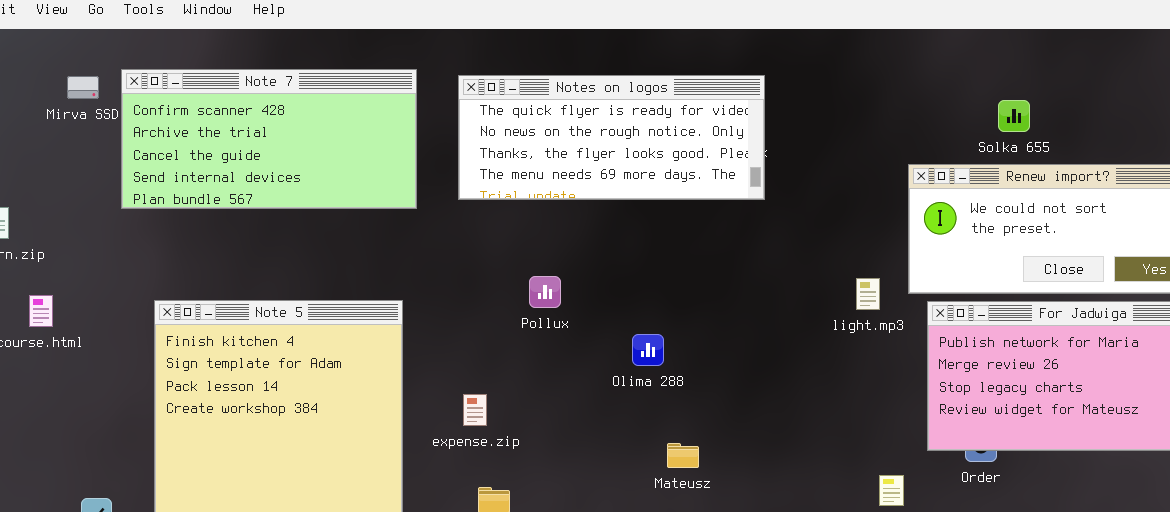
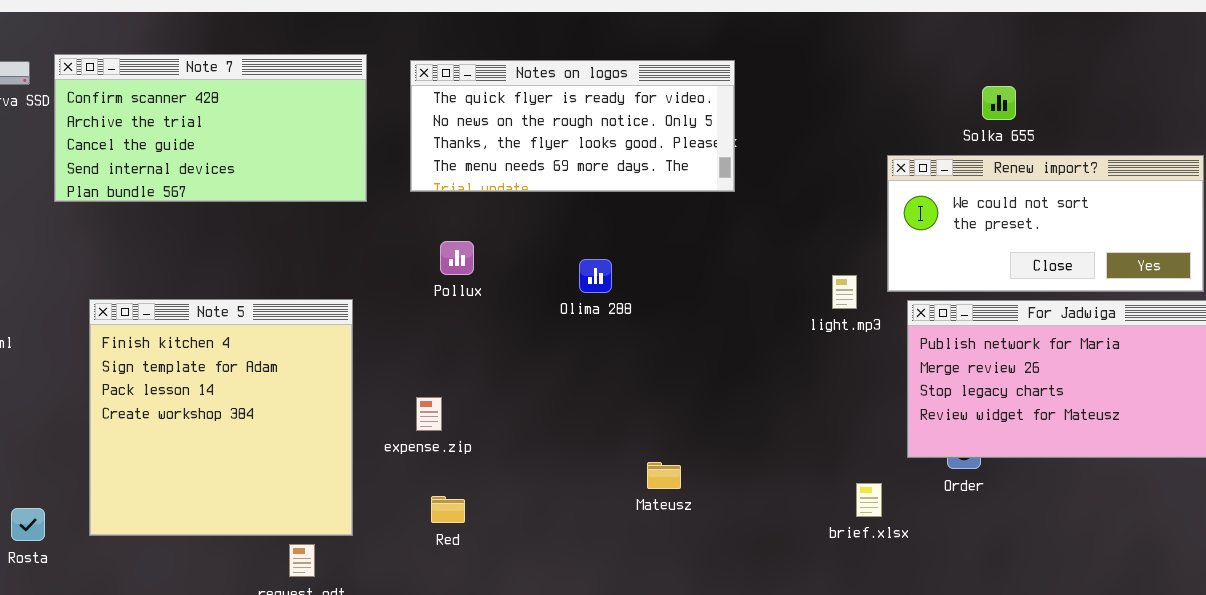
Pollux: [529,276,561,308] -> [440,241,474,275], moved
Olima 288: [632,334,664,366] -> [579,259,612,293], moved
Mateusz: [667,443,699,468] -> [647,462,681,489], moved

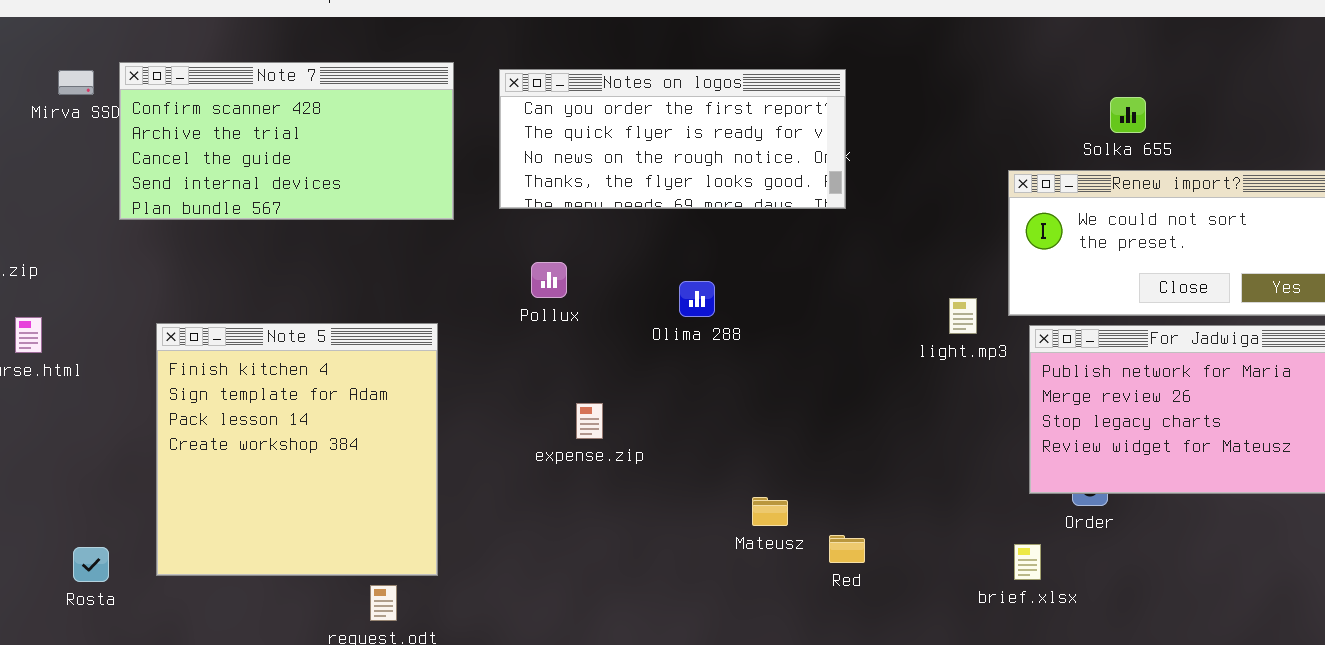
Notes on logos: [410,60,735,192] -> [499,69,846,209], scrolled up 1 row
expense.zip: [416,397,442,431] -> [576,403,603,439], moved
brief.xlsx: [856,483,882,517] -> [1014,544,1041,580], moved
Red: [431,496,465,523] -> [829,535,865,563], moved

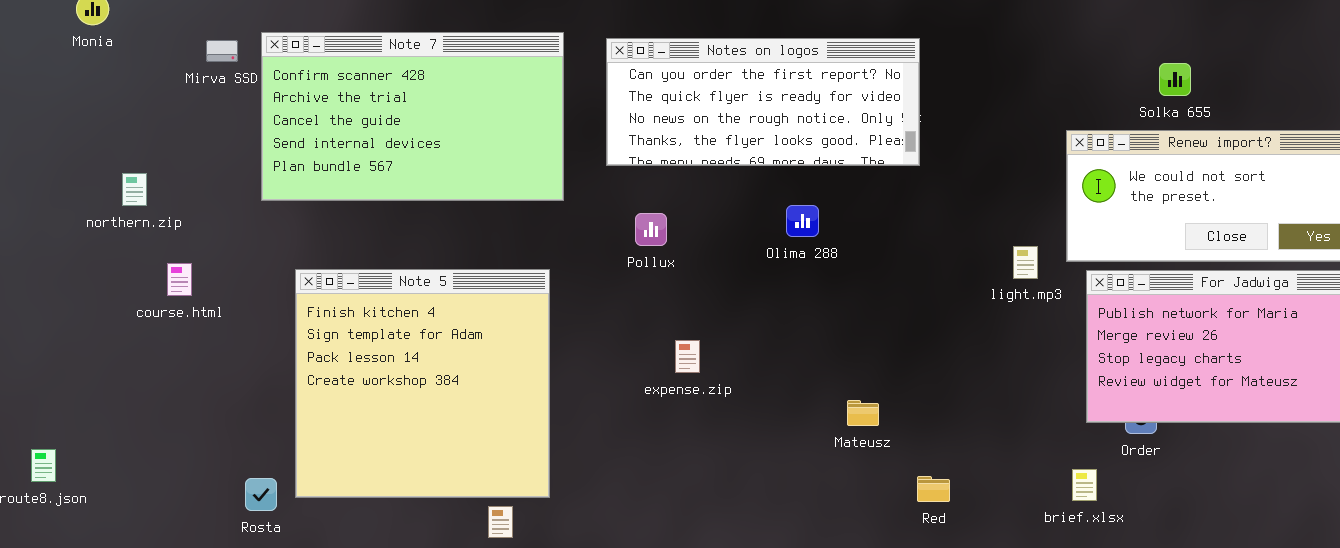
Note 7: [119,62,454,220] -> [261,32,564,201], resized
Olima 288: [679,281,715,317] -> [786,205,819,237], moved
Mateusz: [752,497,788,526] -> [847,400,879,426], moved
Red: [829,535,865,563] -> [917,476,950,502], moved
Rosta: [73,547,109,582] -> [245,478,277,511], moved

